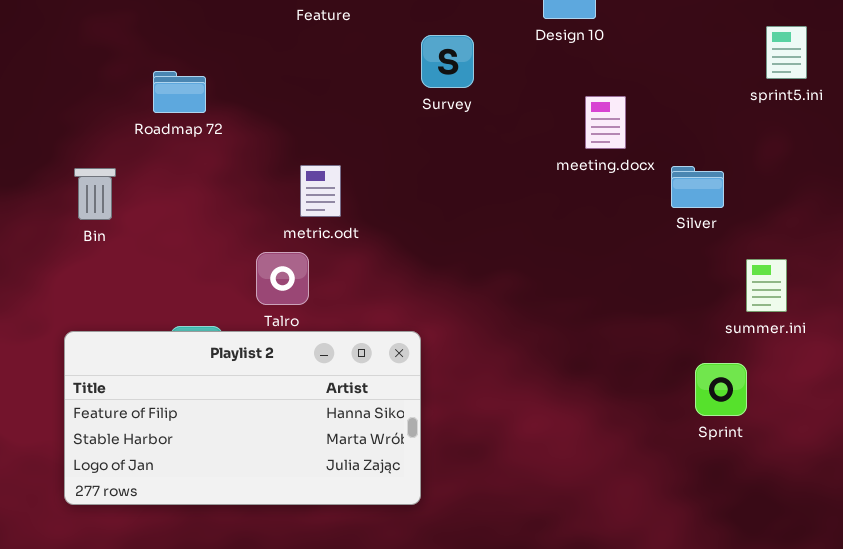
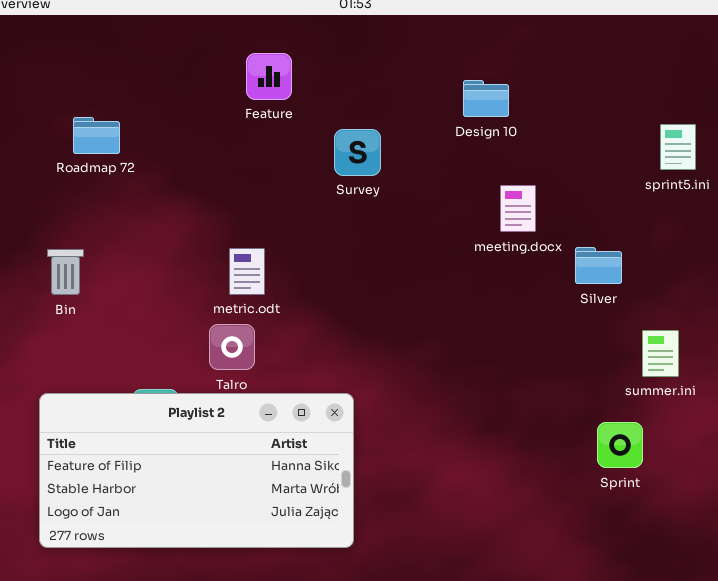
Survey: [421,35,474,88] -> [334,129,381,176], moved
Roadmap 72: [153,71,206,113] -> [73,117,120,154], moved
metric.odt: [300,165,341,217] -> [229,248,265,295], moved

